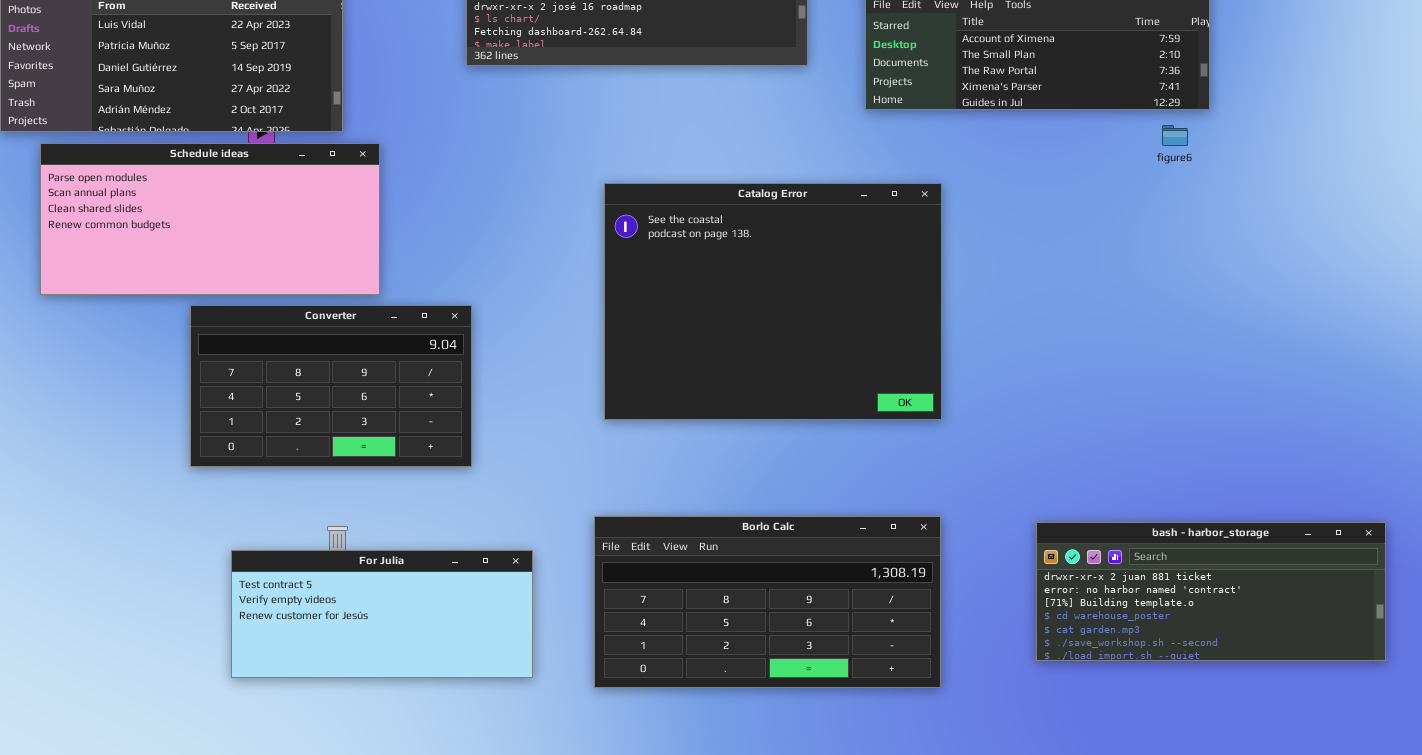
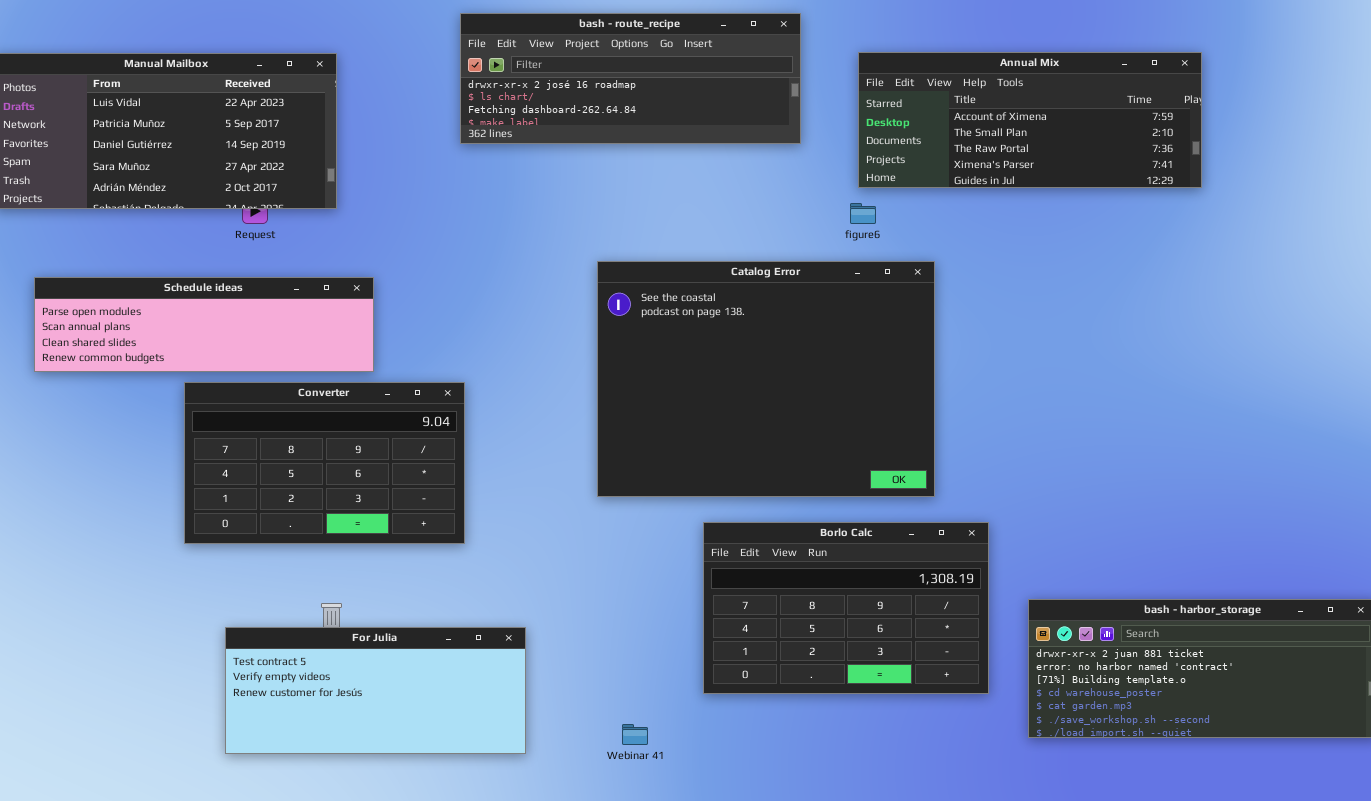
figure6: [1162,125,1188,146] -> [850,203,876,224], moved
Schedule ideas: [40,143,380,295] -> [34,277,374,372], resized
Borlo Calc: [594,516,941,688] -> [703,522,989,694], moved, resized

